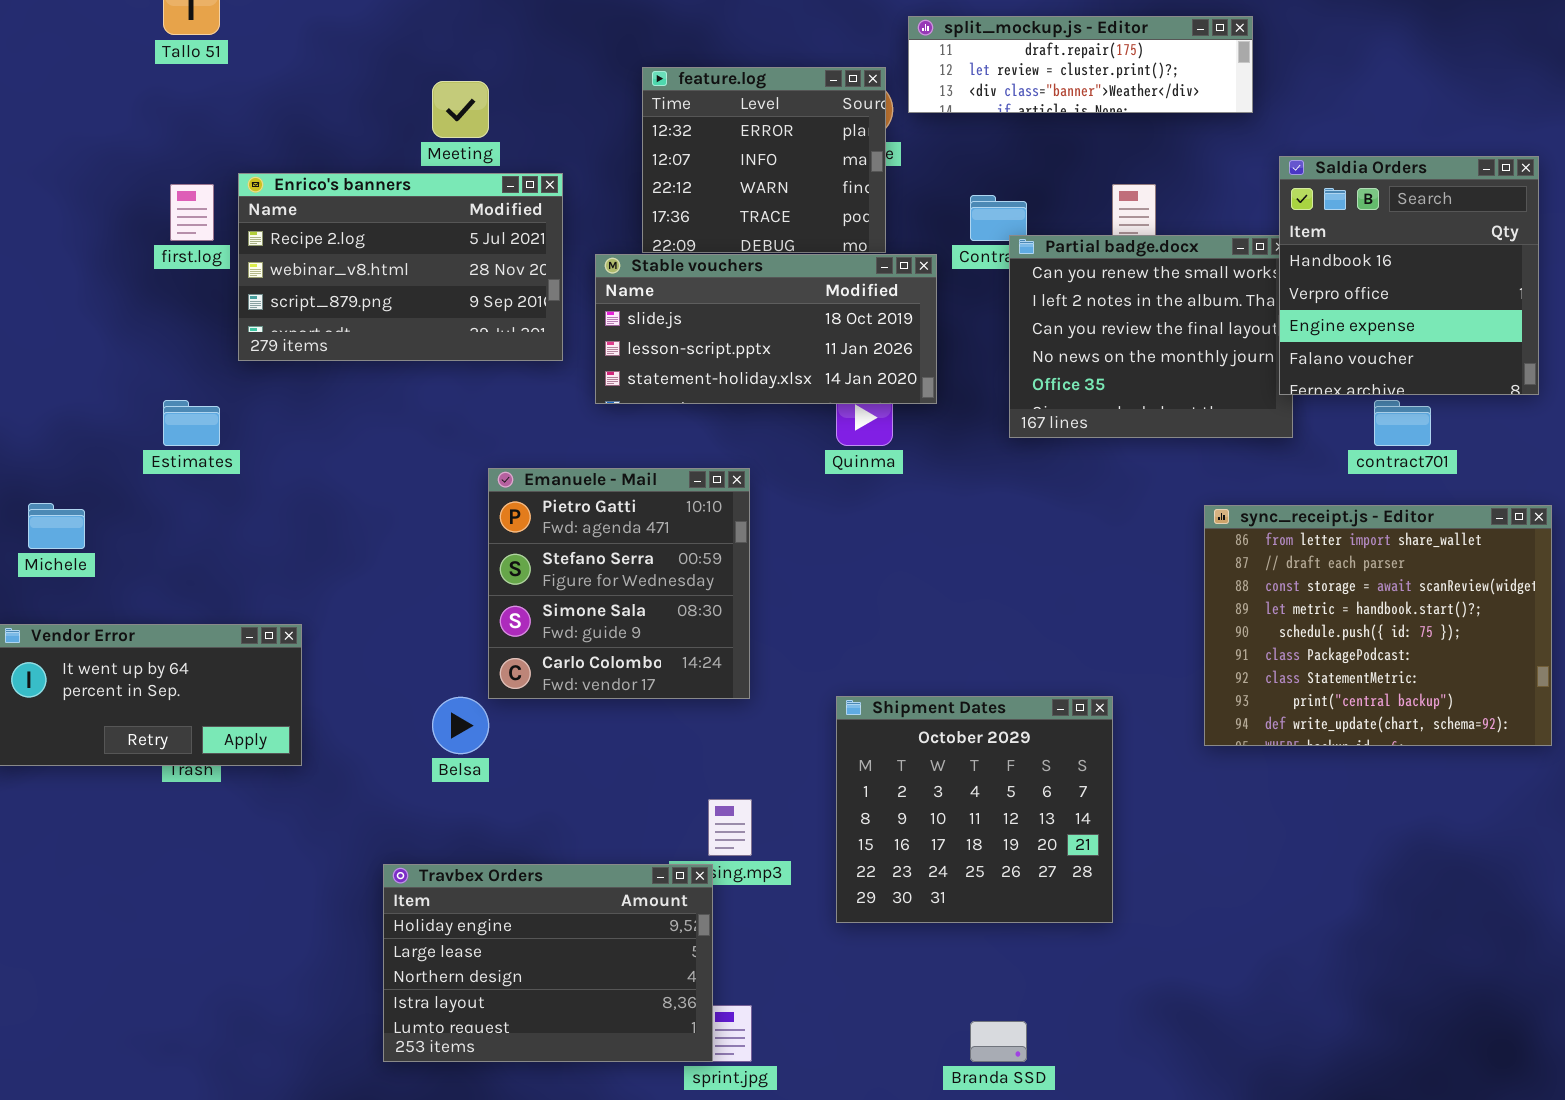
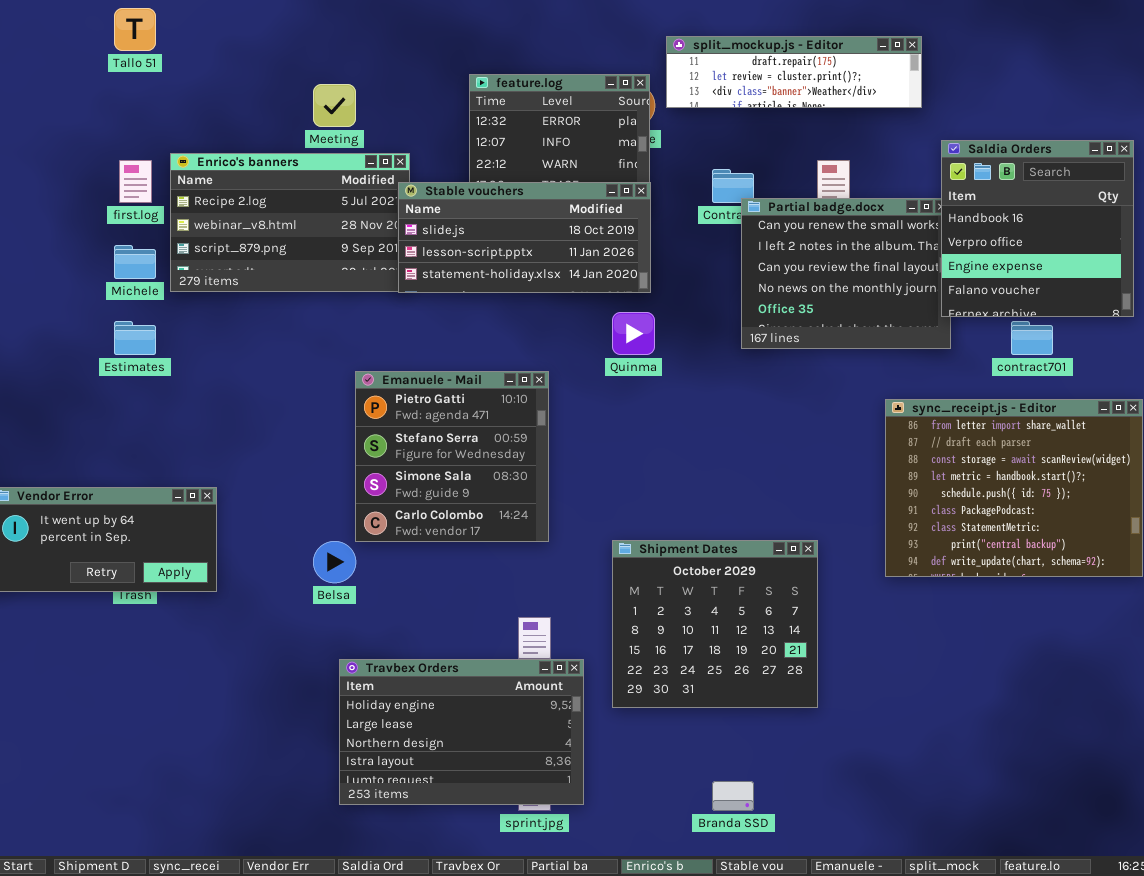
Stable vouchers: [595,254,937,404] -> [398,182,651,293], moved
Michele: [28,503,85,549] -> [114,245,156,279], moved
Travbex Orders: [383,864,713,1062] -> [339,659,584,805], moved

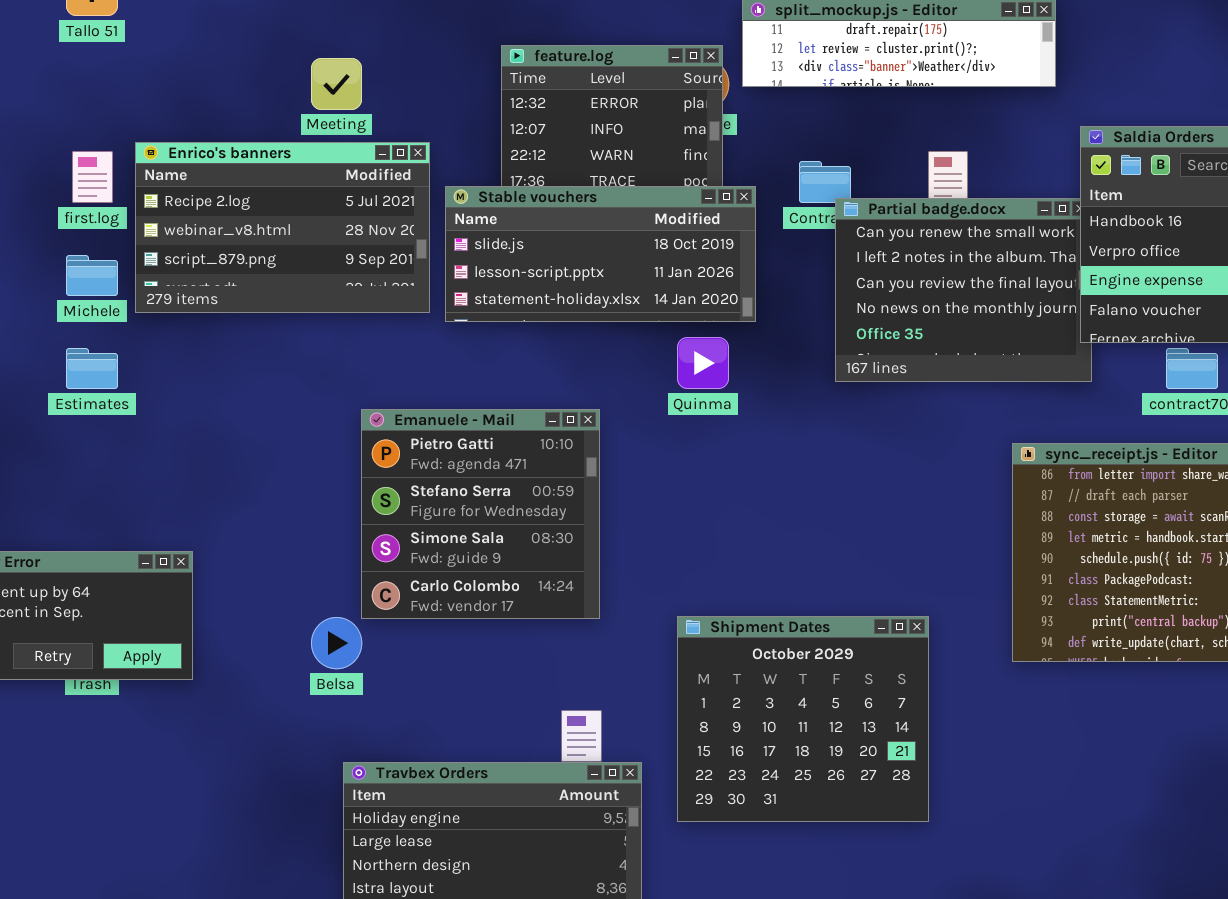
Stable vouchers: [398,182,651,293] -> [445,186,756,322], moved

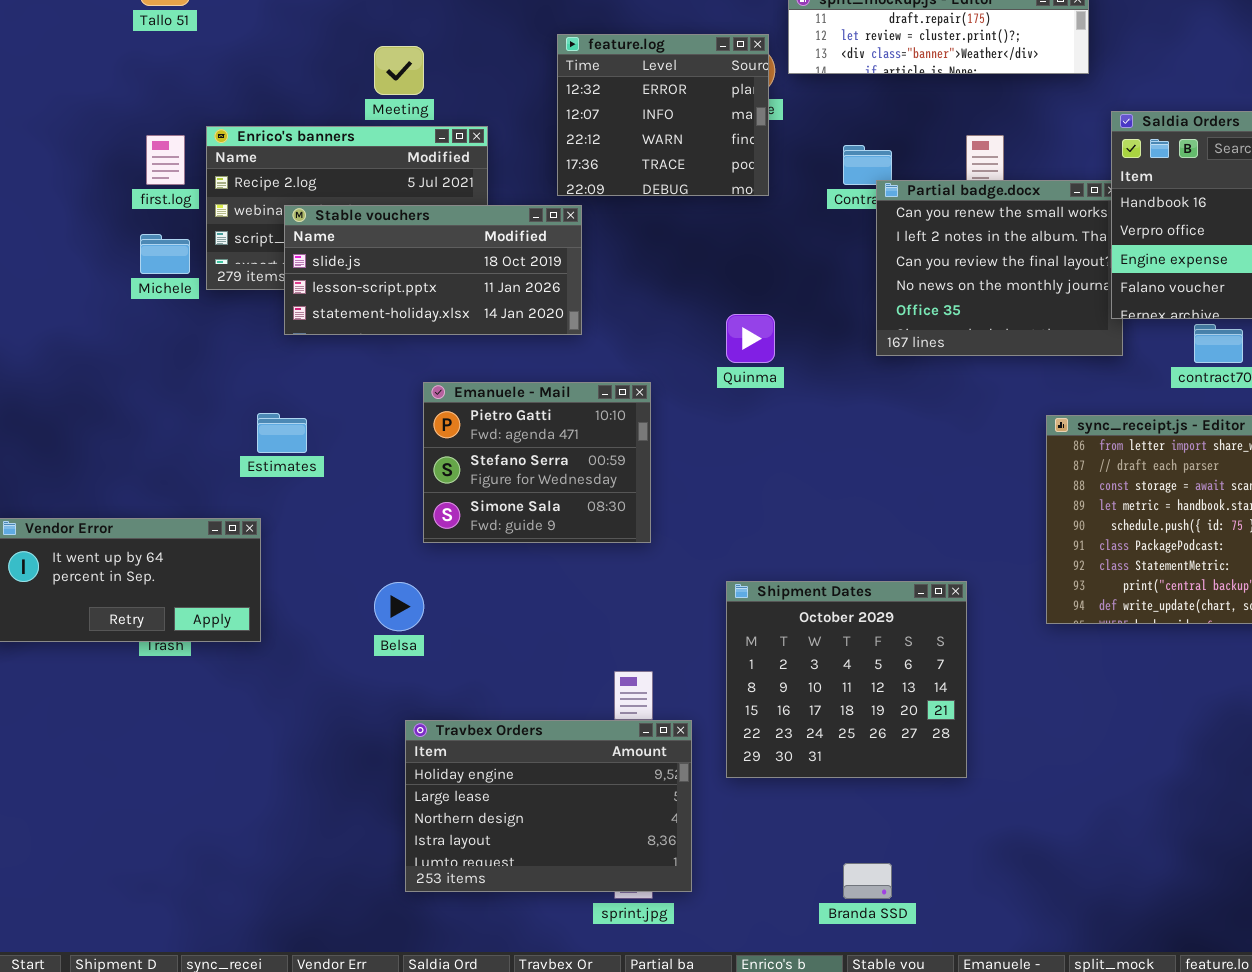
Stable vouchers: [445,186,756,322] -> [284,205,582,335], moved
Estimates: [66,348,118,389] -> [257,413,307,453], moved
Emanuele - Mail: [361,409,600,619] -> [423,382,651,543], resized

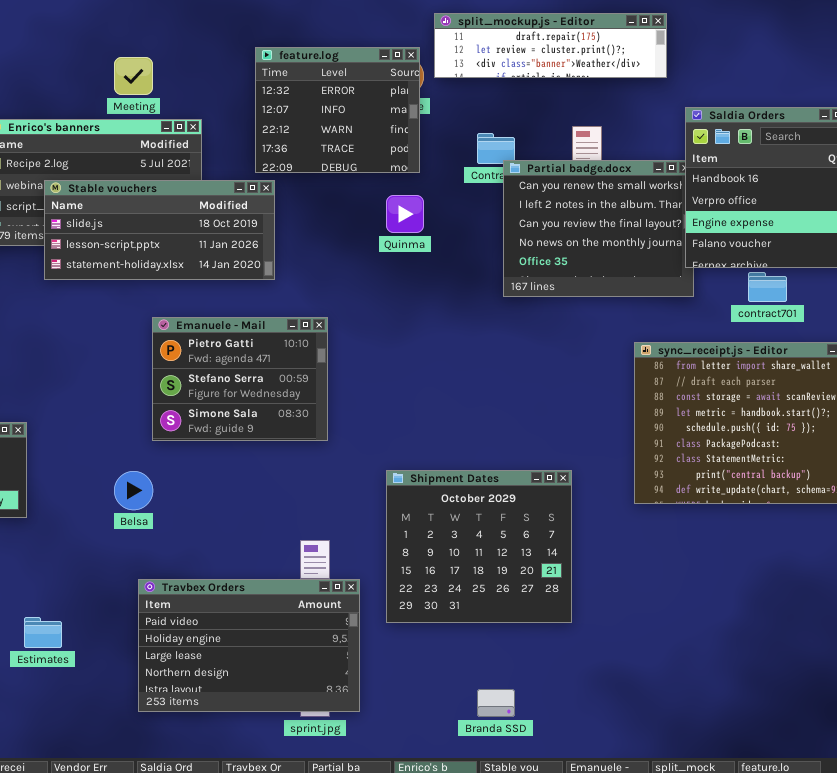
Quinma: [726,314,775,363] -> [386,195,424,233], moved
Estimates: [257,413,307,453] -> [24,617,62,648], moved
Travbex Orders: [405,720,692,892] -> [138,579,360,712], scrolled up 1 row

